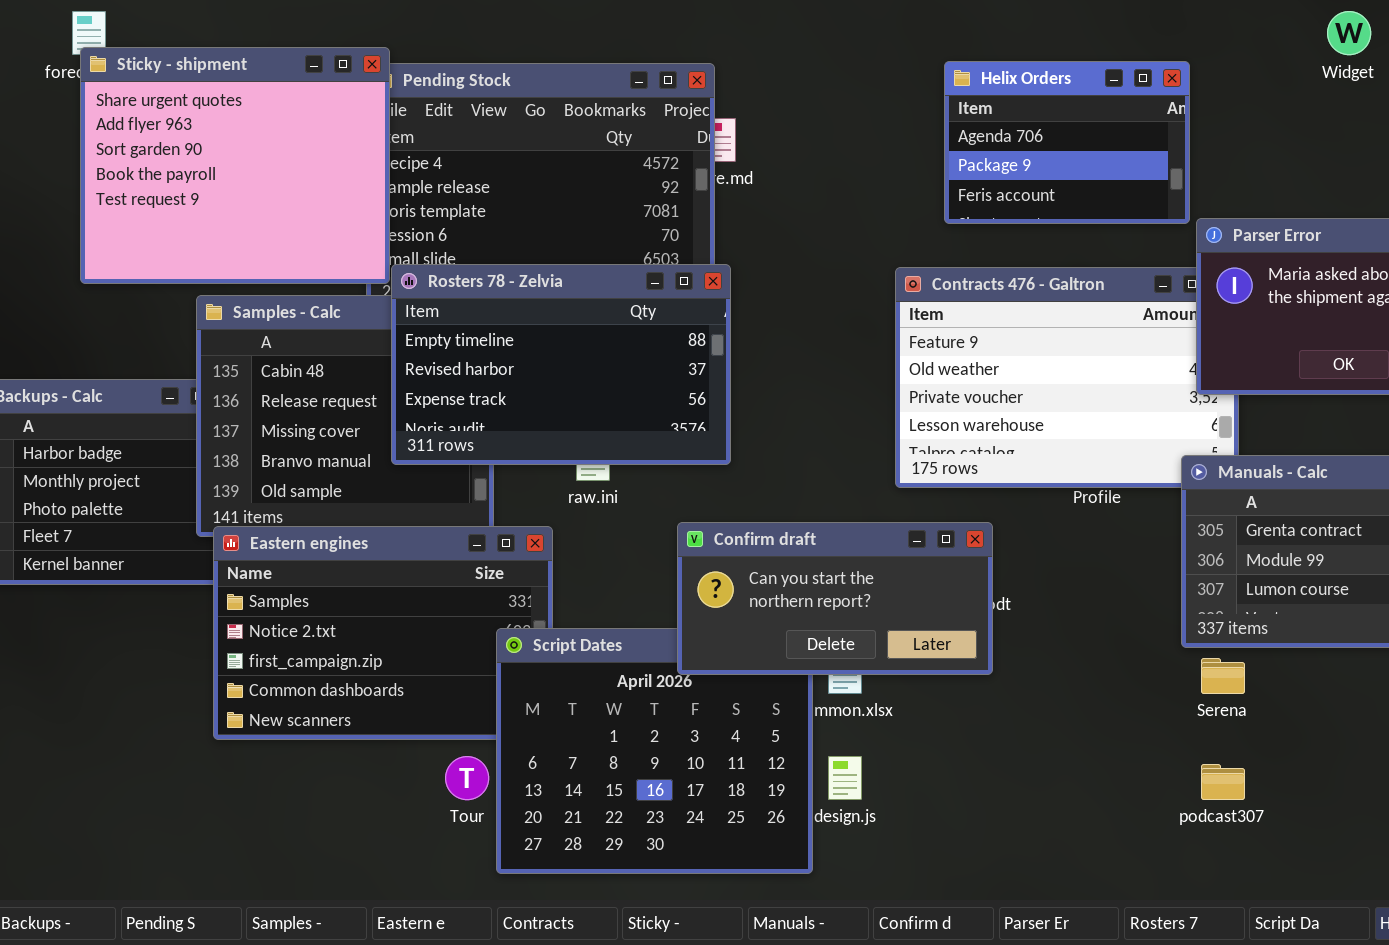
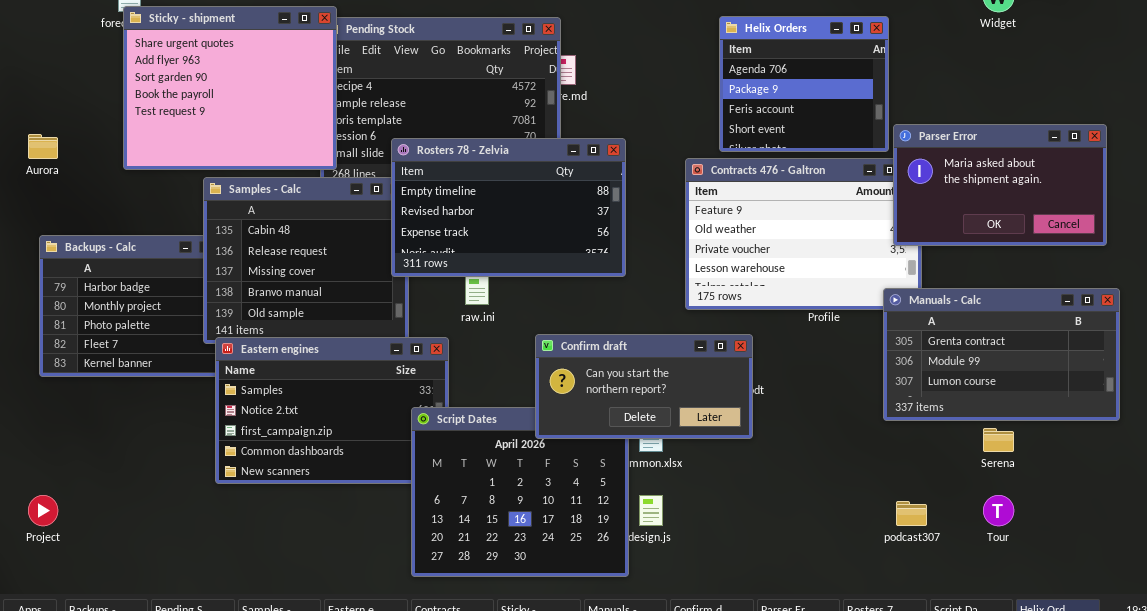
Helix Orders: [944,61,1190,224] -> [719,16,889,152], resized
Rosters 78 - Zelvia: [391,264,731,465] -> [391,138,626,277], moved
Serena: [1201,658,1245,694] -> [983,428,1014,452], moved
Tour: [445,756,489,800] -> [983,495,1014,526], moved

